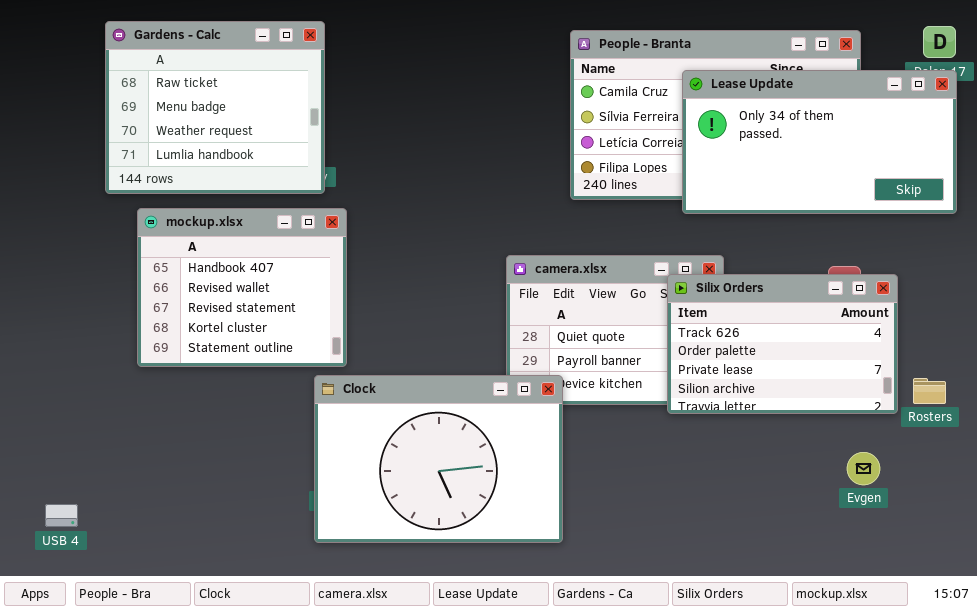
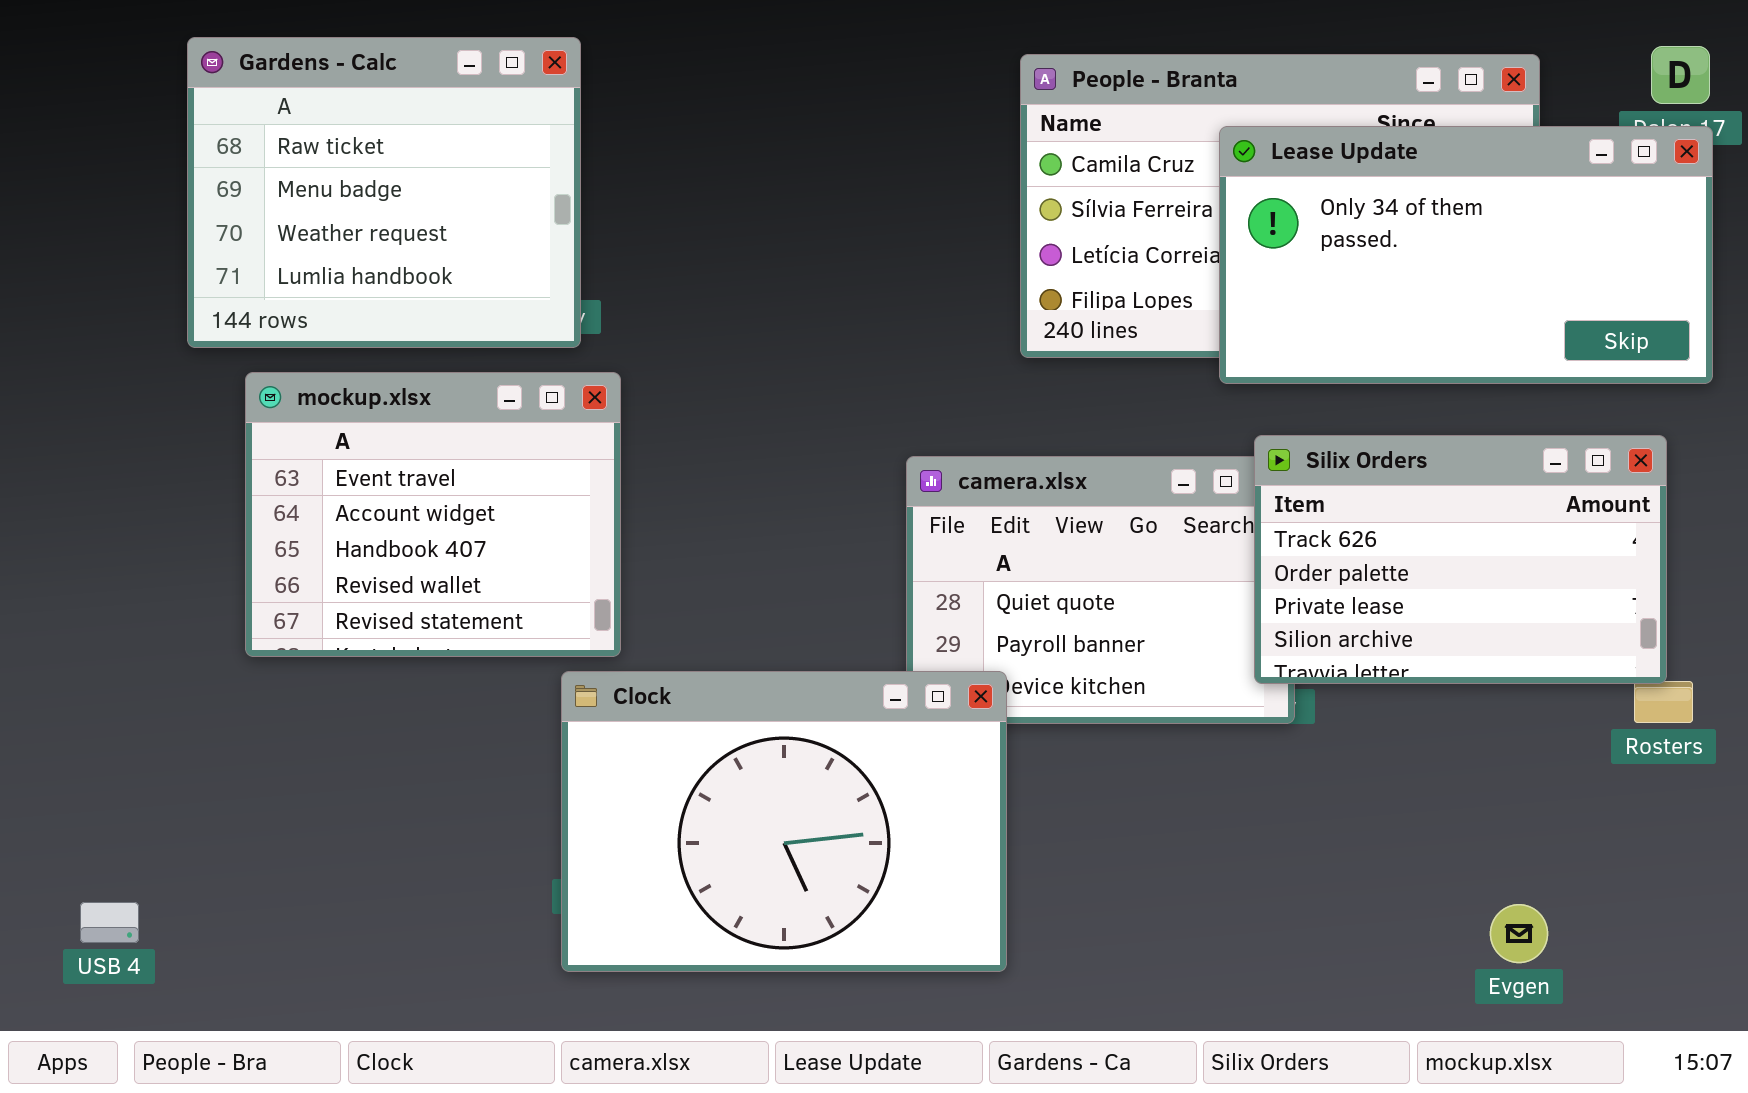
mockup.xlsx: [137,208,347,367] -> [245,372,621,657], scrolled up 2 rows
Silix Orders: [667,274,898,414] -> [1254,435,1667,684], moved
Evgen: [847,452,880,485] -> [1490,904,1548,963], moved

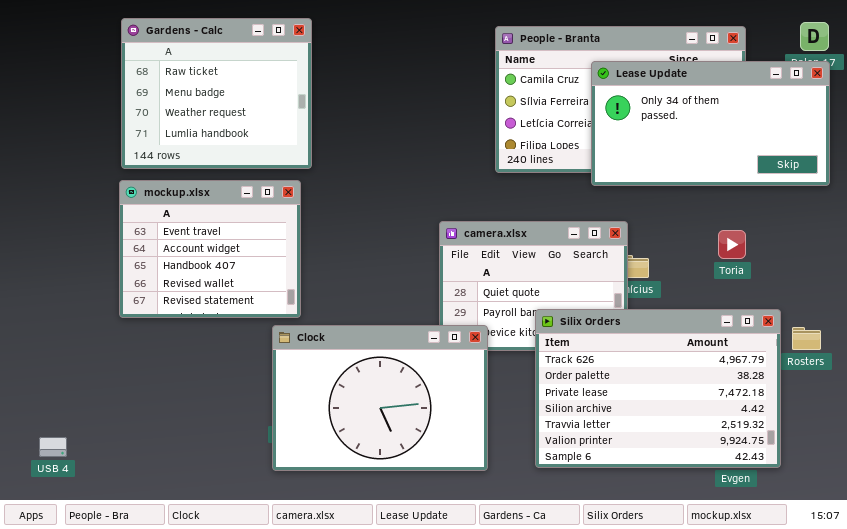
Gardens - Calc: [187,37,581,348] -> [121,18,312,169], moved
Silix Orders: [1254,435,1667,684] -> [535,309,781,468], moved, resized

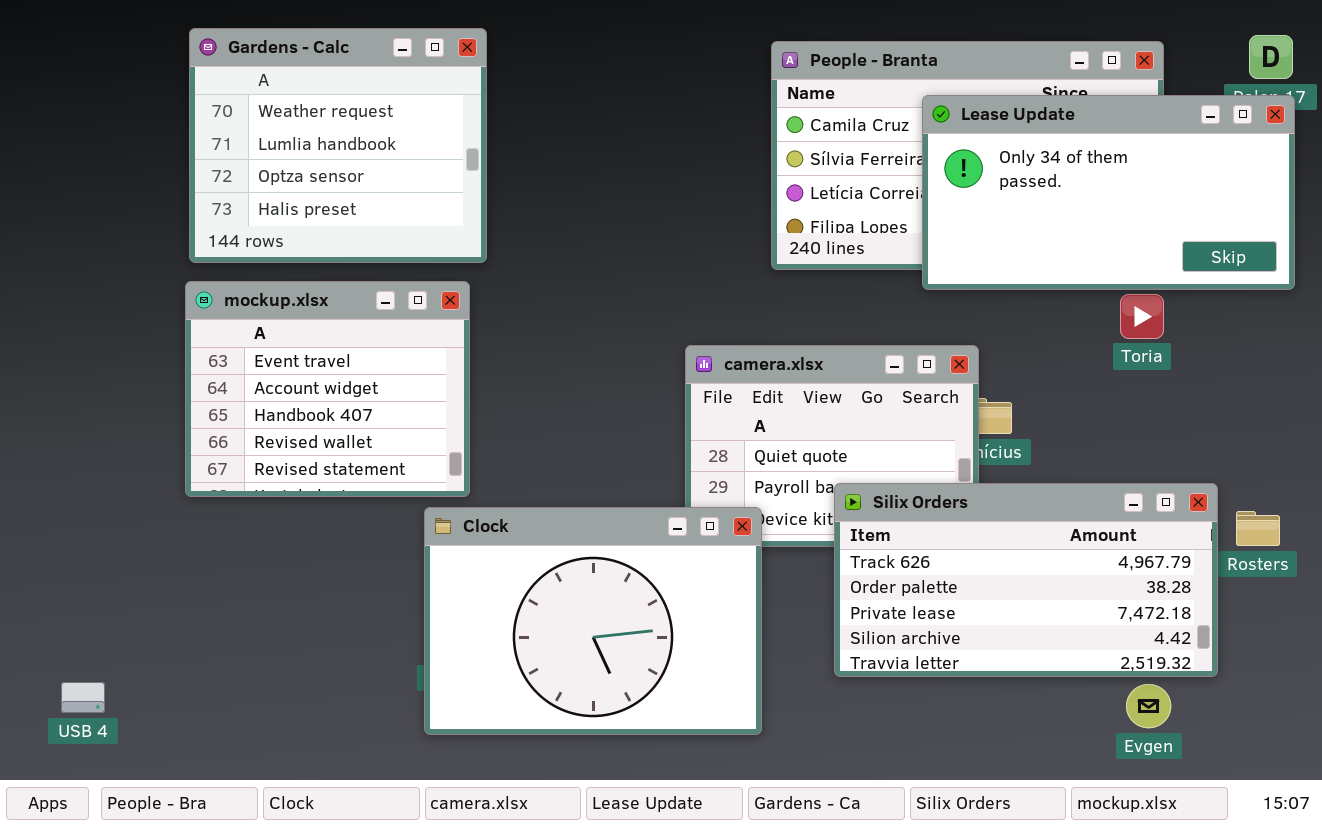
Gardens - Calc: [121,18,312,169] -> [189,28,487,263], scrolled down 2 rows
Toria: [718,230,746,259] -> [1120,294,1164,339], moved
Silix Orders: [535,309,781,468] -> [834,483,1218,677], resized

